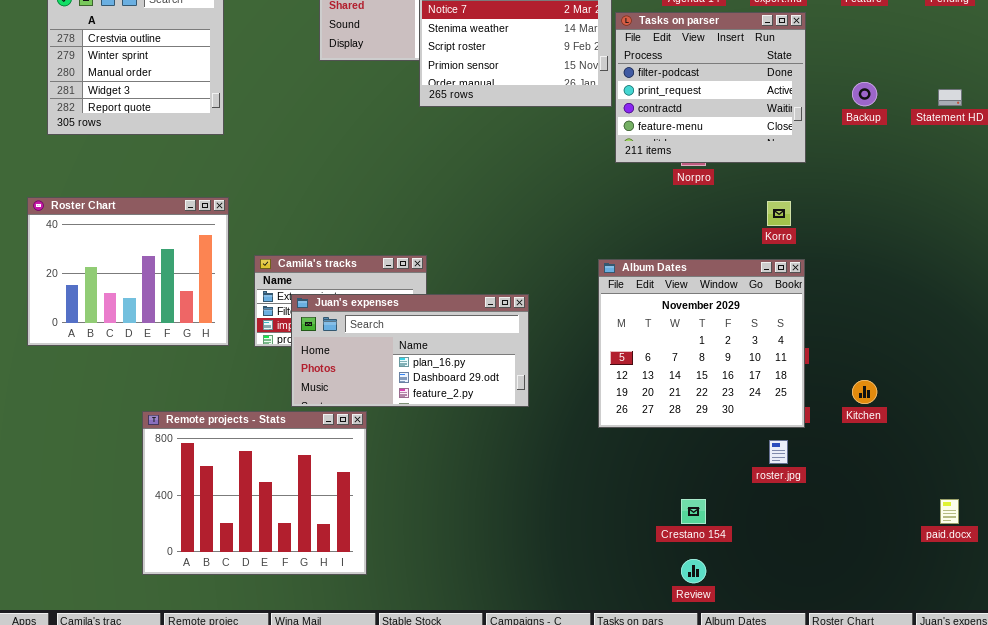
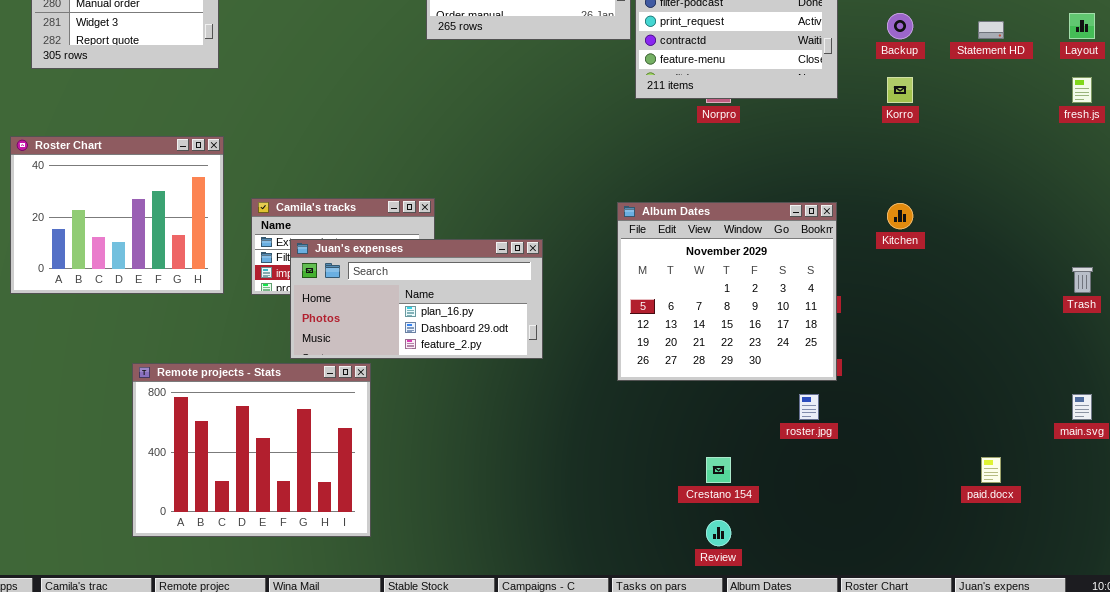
Korro: [767,201,791,226] -> [887,77,913,103], moved
Kitchen: [852,380,877,404] -> [887,203,913,229], moved

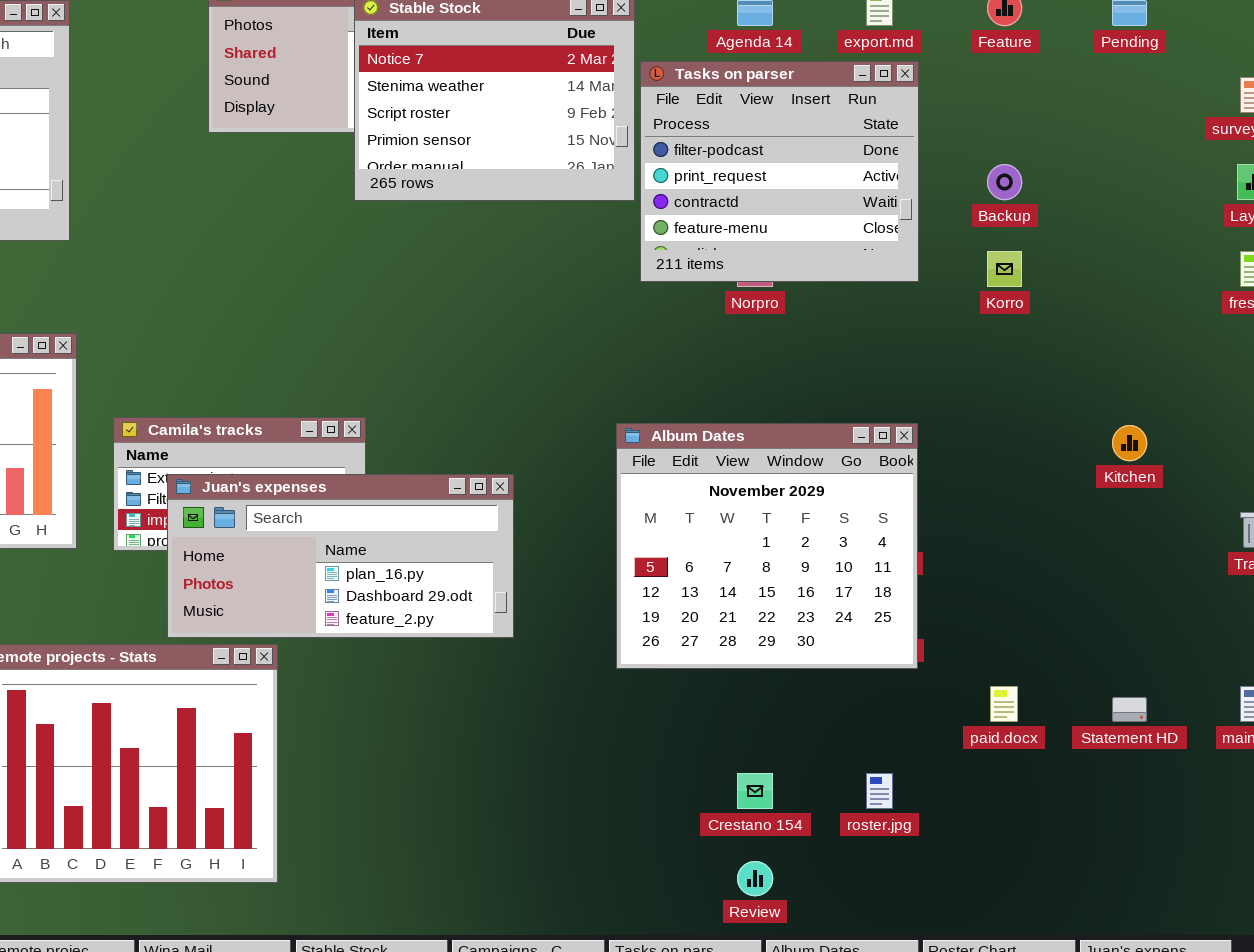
Statement HD: [978,21,1004,39] -> [1112,697,1147,722], moved
Kitchen: [887,203,913,229] -> [1112,425,1147,461], moved
roster.jpg: [799,394,819,420] -> [866,773,893,809], moved
paid.docx: [981,457,1001,483] -> [990,686,1018,722], moved

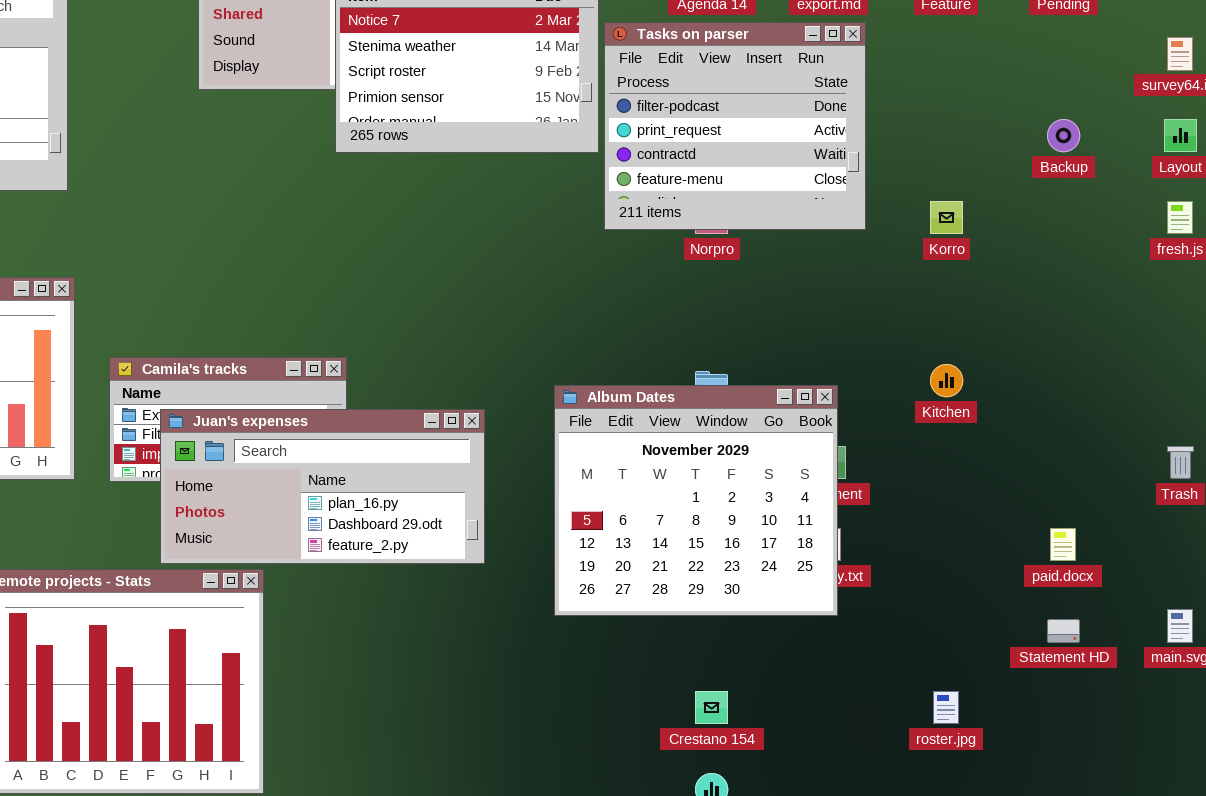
Backup: [987,164,1022,200] -> [1047,119,1080,152], moved
Album Dates: [616,423,918,669] -> [554,385,838,616], moved
Kitchen: [1112,425,1147,461] -> [930,364,963,397], moved
paid.docx: [990,686,1018,722] -> [1050,528,1076,561], moved
roster.jpg: [866,773,893,809] -> [933,691,959,724], moved

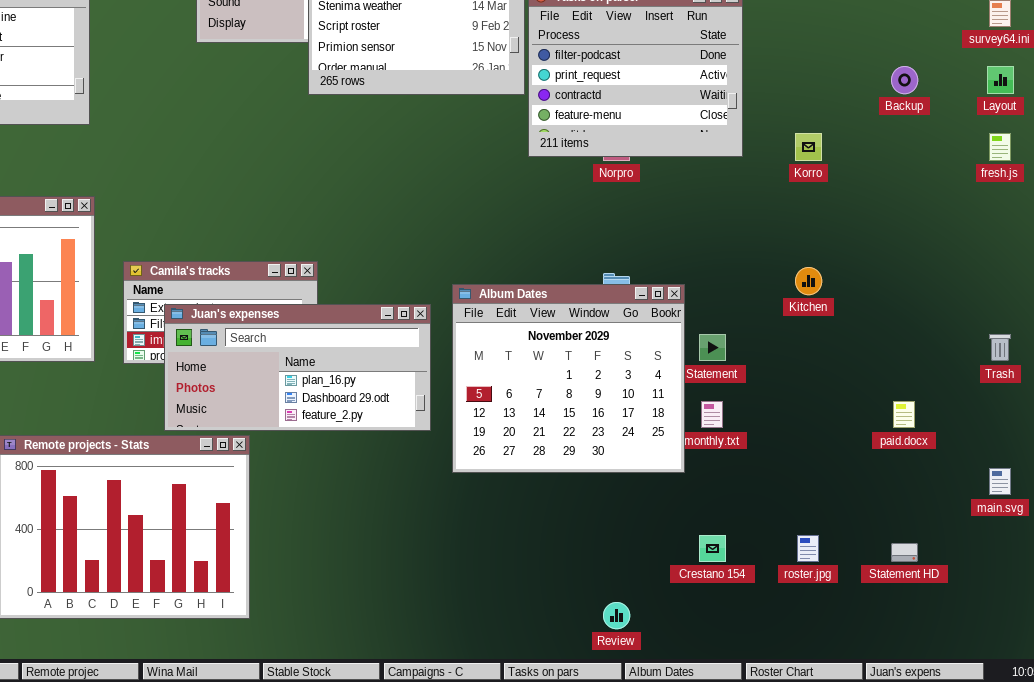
Album Dates: [554,385,838,616] -> [452,284,685,473], moved
Statement HD: [1047,619,1080,643] -> [891,543,918,562], moved
Crestano 154: [695,691,728,724] -> [699,535,726,562], moved

